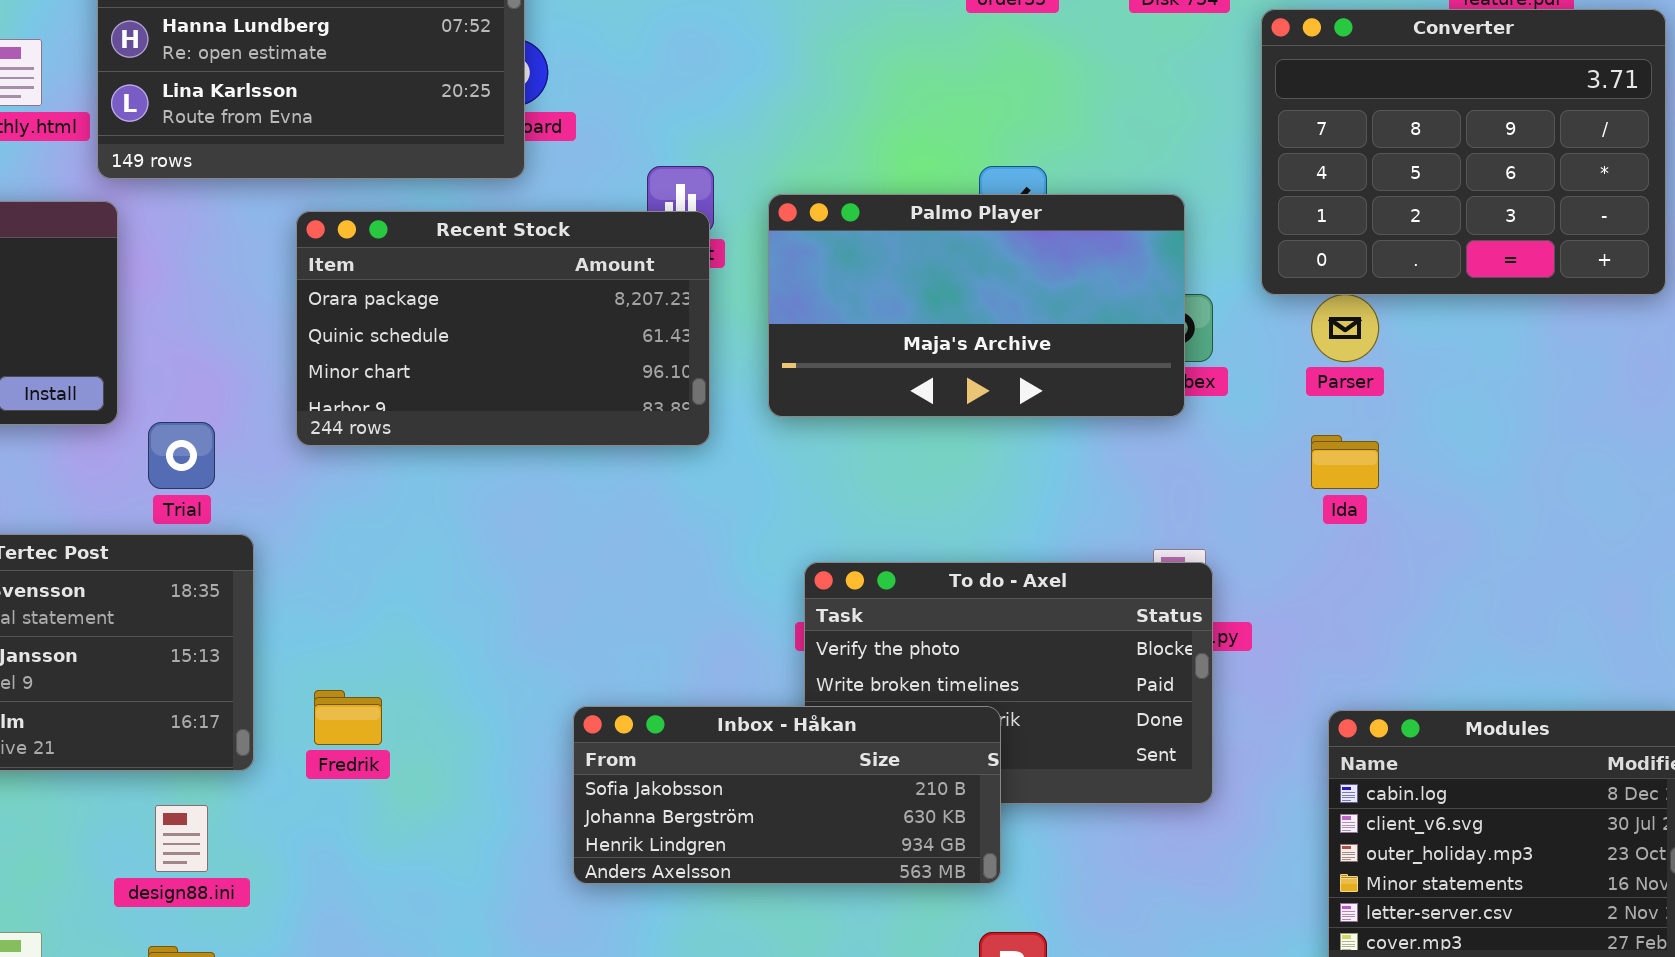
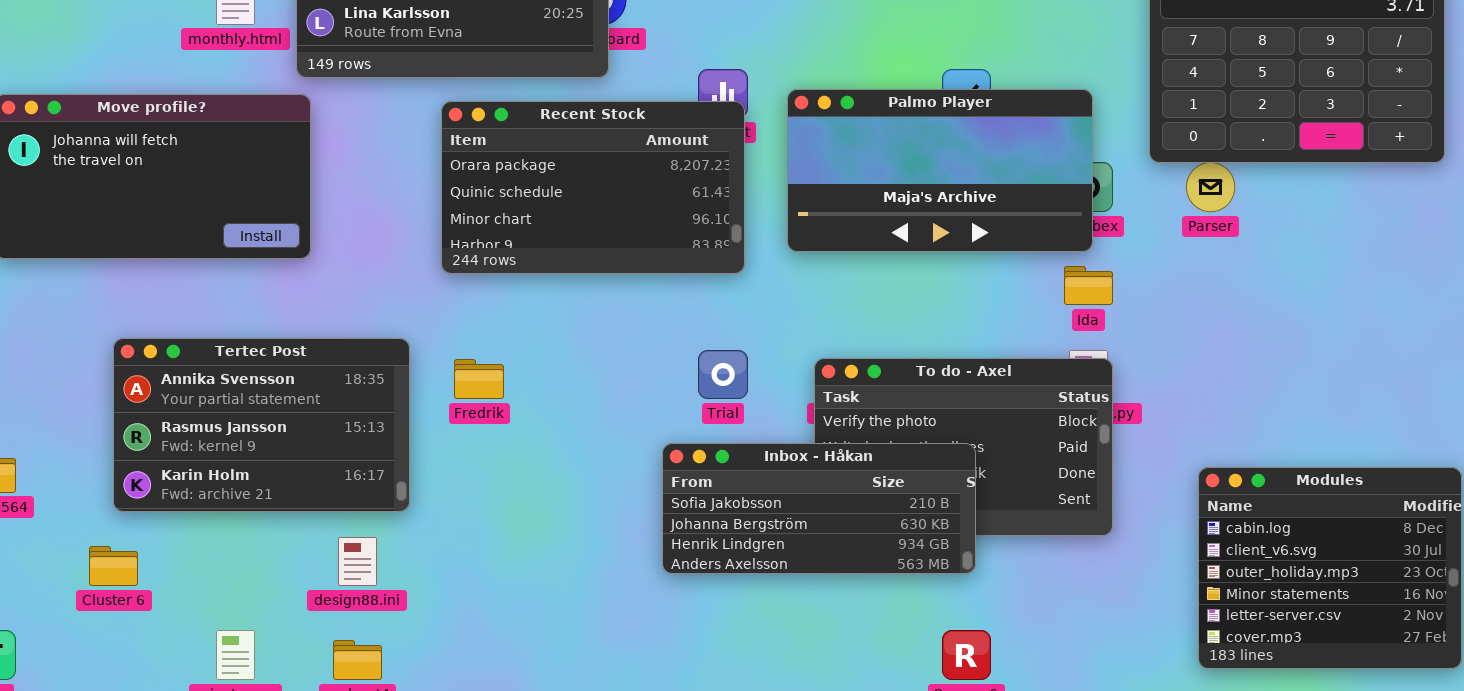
Trial: [148,422,215,489] -> [698,350,748,399], moved
Ida: [1311,435,1379,489] -> [1064,266,1113,305], moved
Fredrik: [314,690,382,745] -> [454,359,504,399], moved
Inbox - Håkan: [573,706,1001,884] -> [662,443,976,574], moved

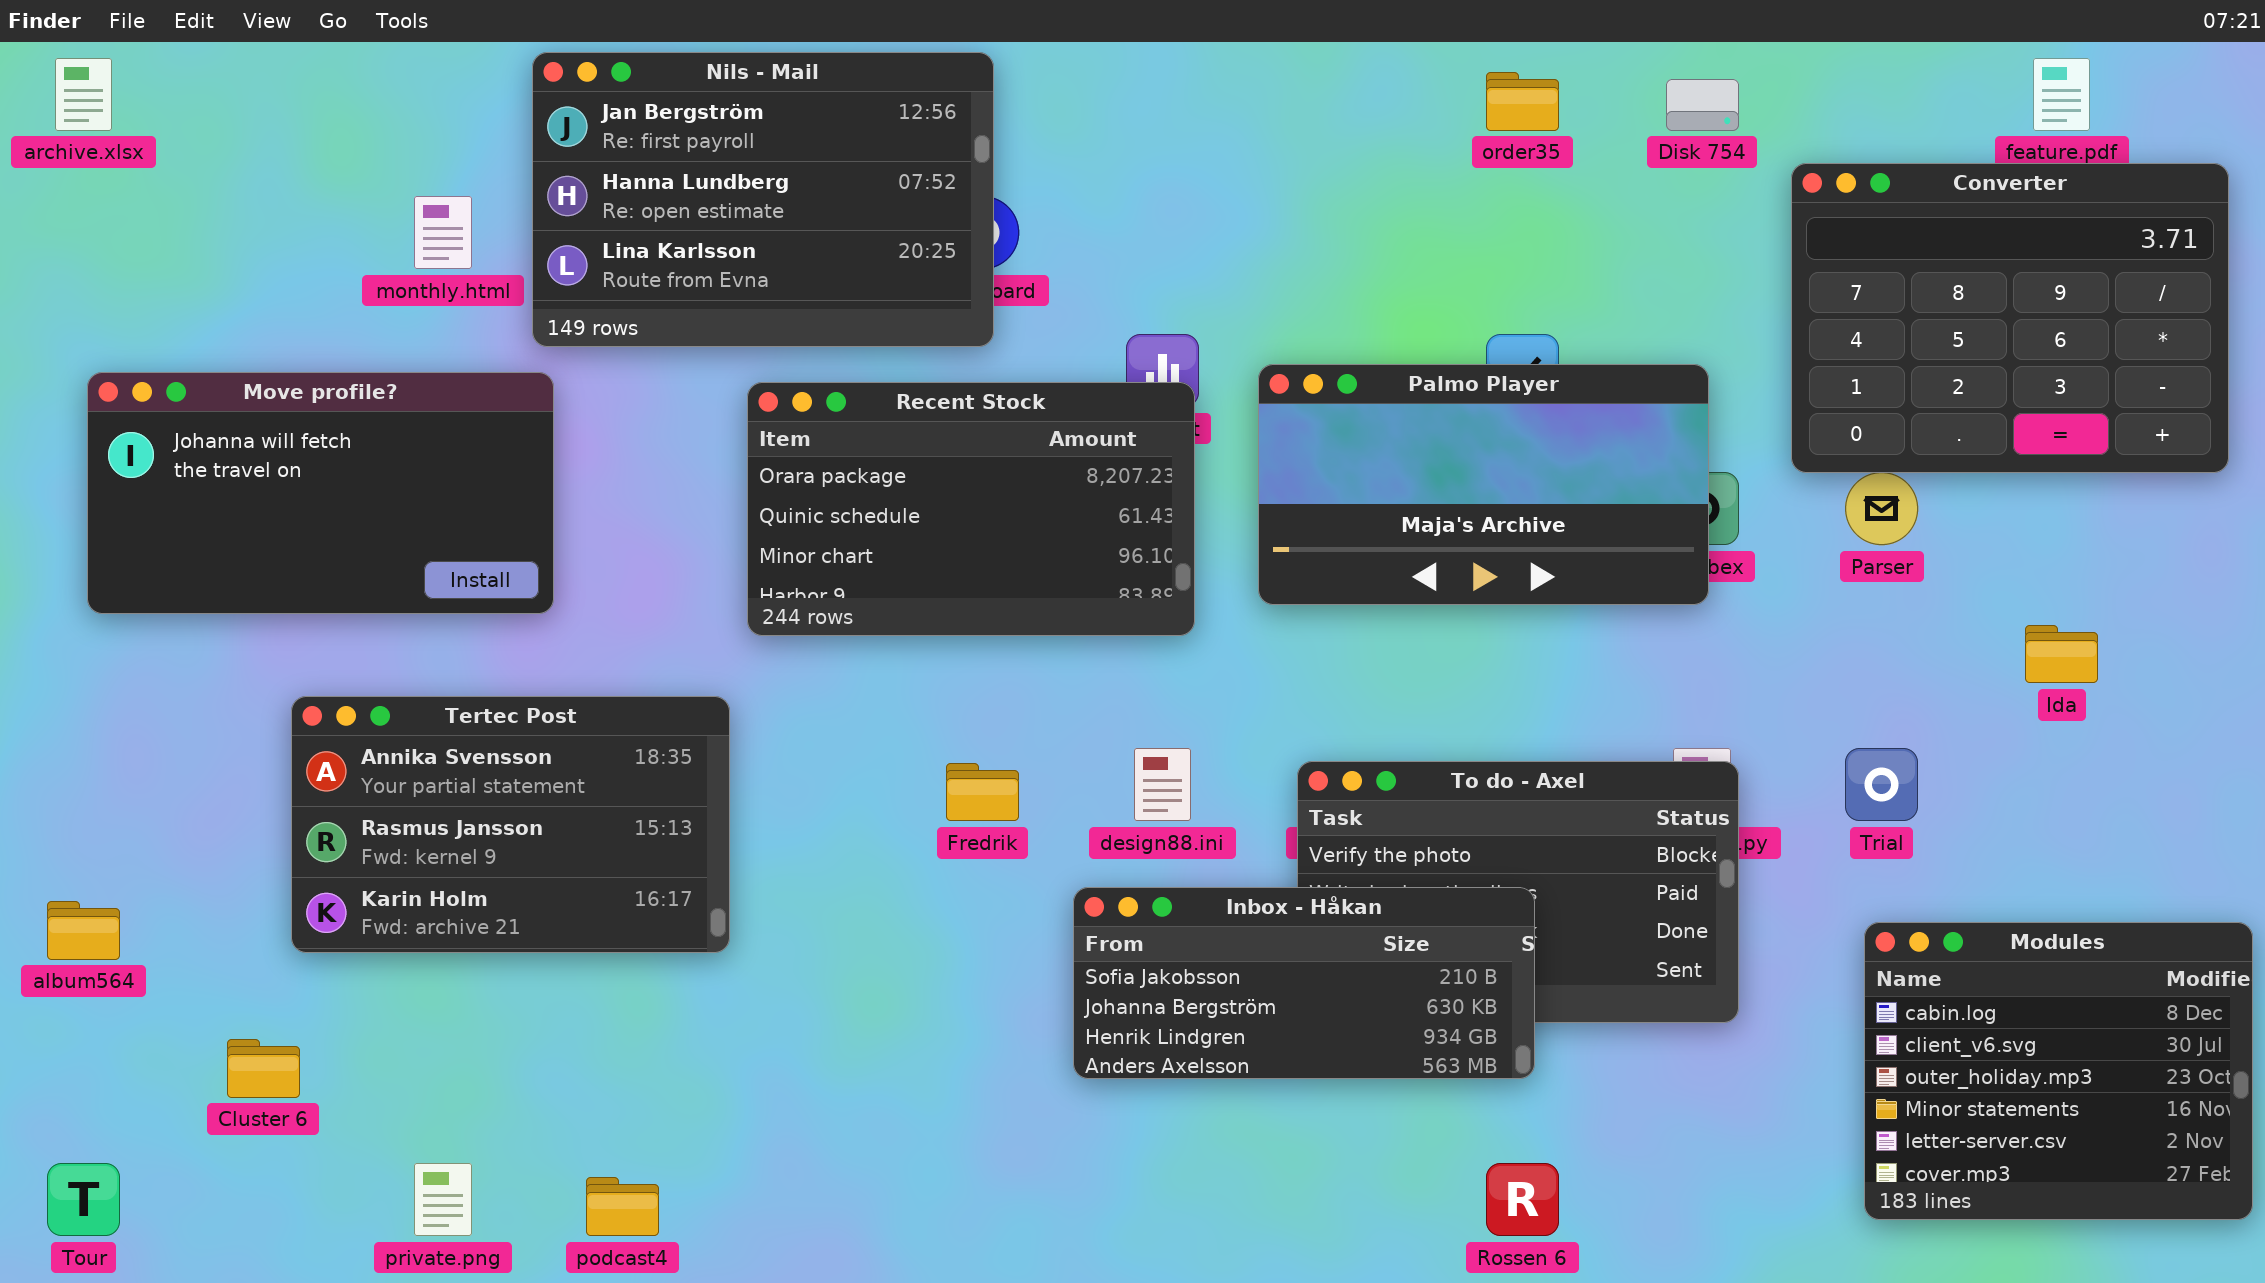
Ida: [1064,266,1113,305] -> [2025,625,2098,683], moved
Tertec Post: [113,338,410,512] -> [291,696,730,953], moved
Trial: [698,350,748,399] -> [1845,748,1918,821], moved
Fredrik: [454,359,504,399] -> [946,763,1019,821], moved
design88.ini: [338,537,377,586] -> [1134,748,1191,821], moved

